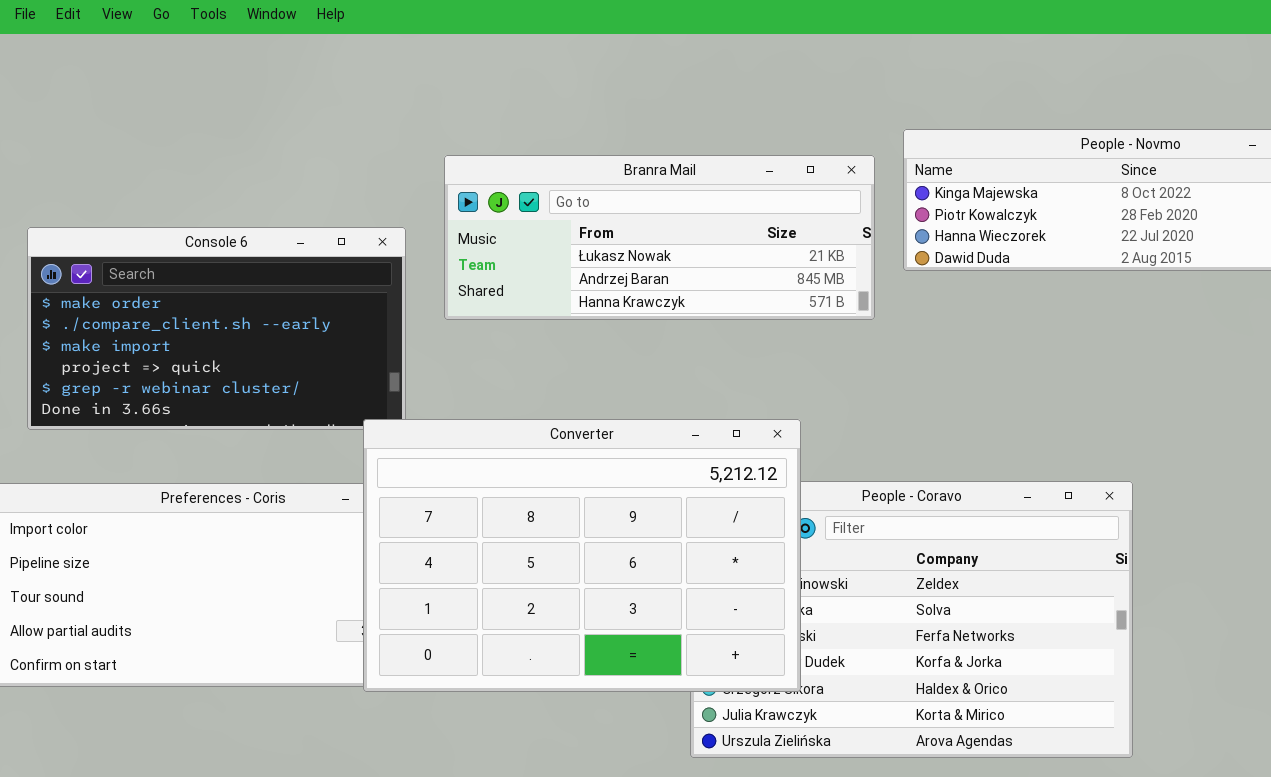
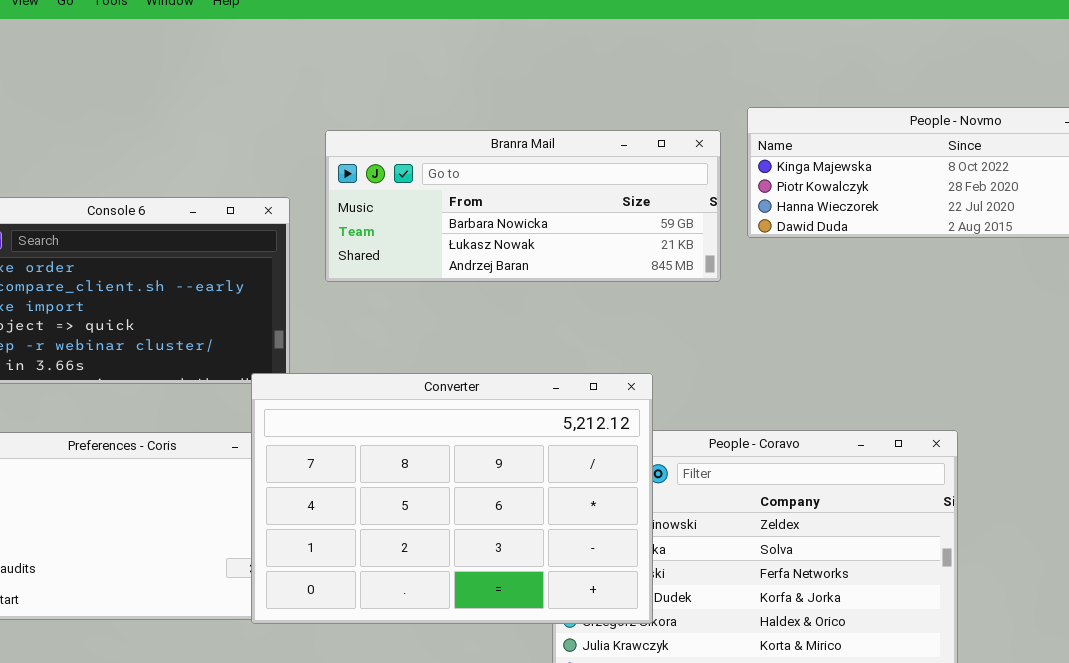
Branra Mail: [444,155,875,320] -> [325,130,721,282], scrolled up 1 row

